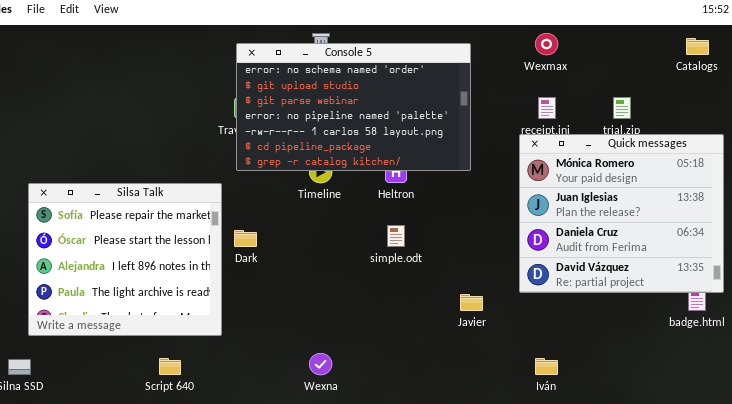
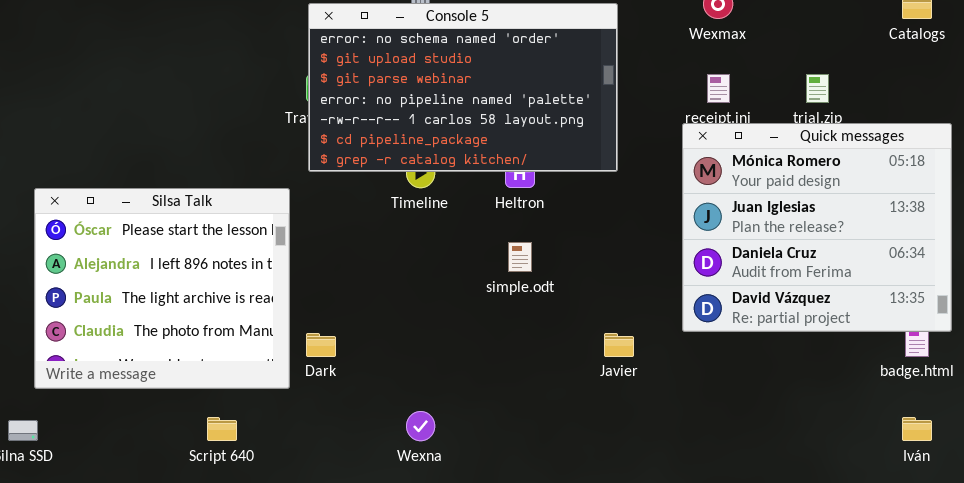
Silsa Talk: [28,183,222,336] -> [34,188,290,389], scrolled down 1 row
Dark: [234,230,257,247] -> [306,333,336,357], moved
Iván: [535,358,558,375] -> [902,417,932,441], moved

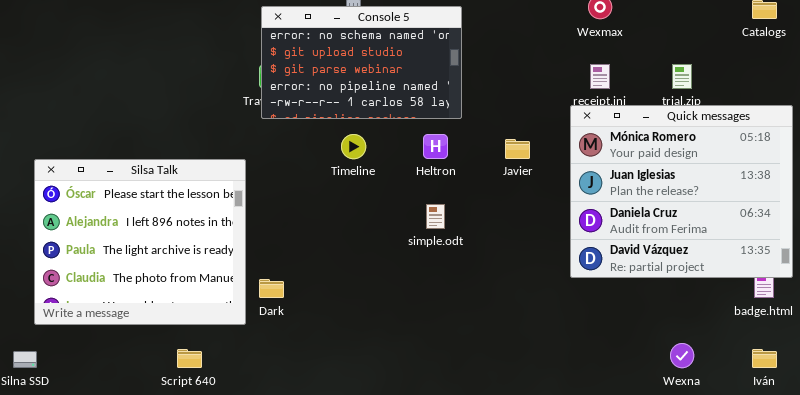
Console 5: [308,3,618,172] -> [261,6,462,119], resized
Javier: [604,333,634,357] -> [505,139,530,159], moved
Wexna: [406,411,435,441] -> [670,343,694,368], moved

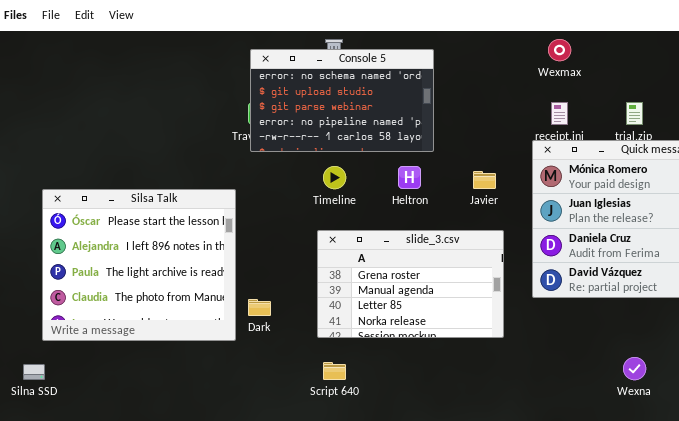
slide_3.csv: none -> [317,230,504,338], opened
Script 640: [177,349,202,368] -> [323,362,346,380], moved

